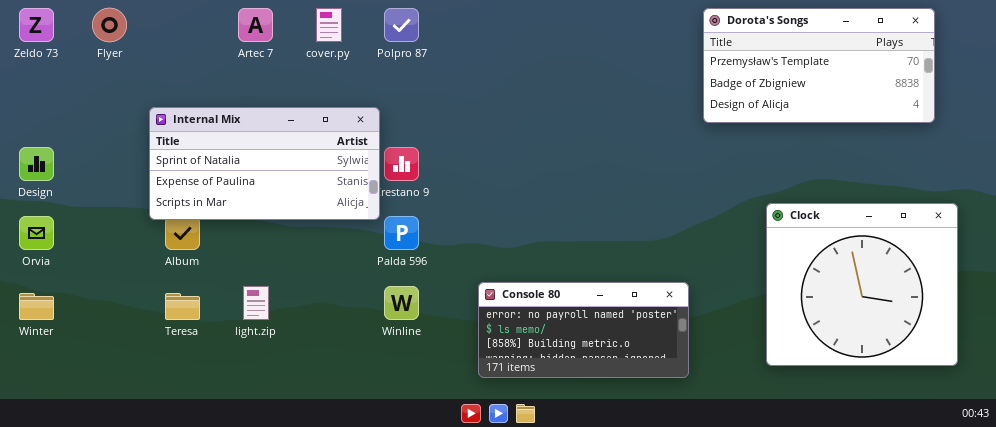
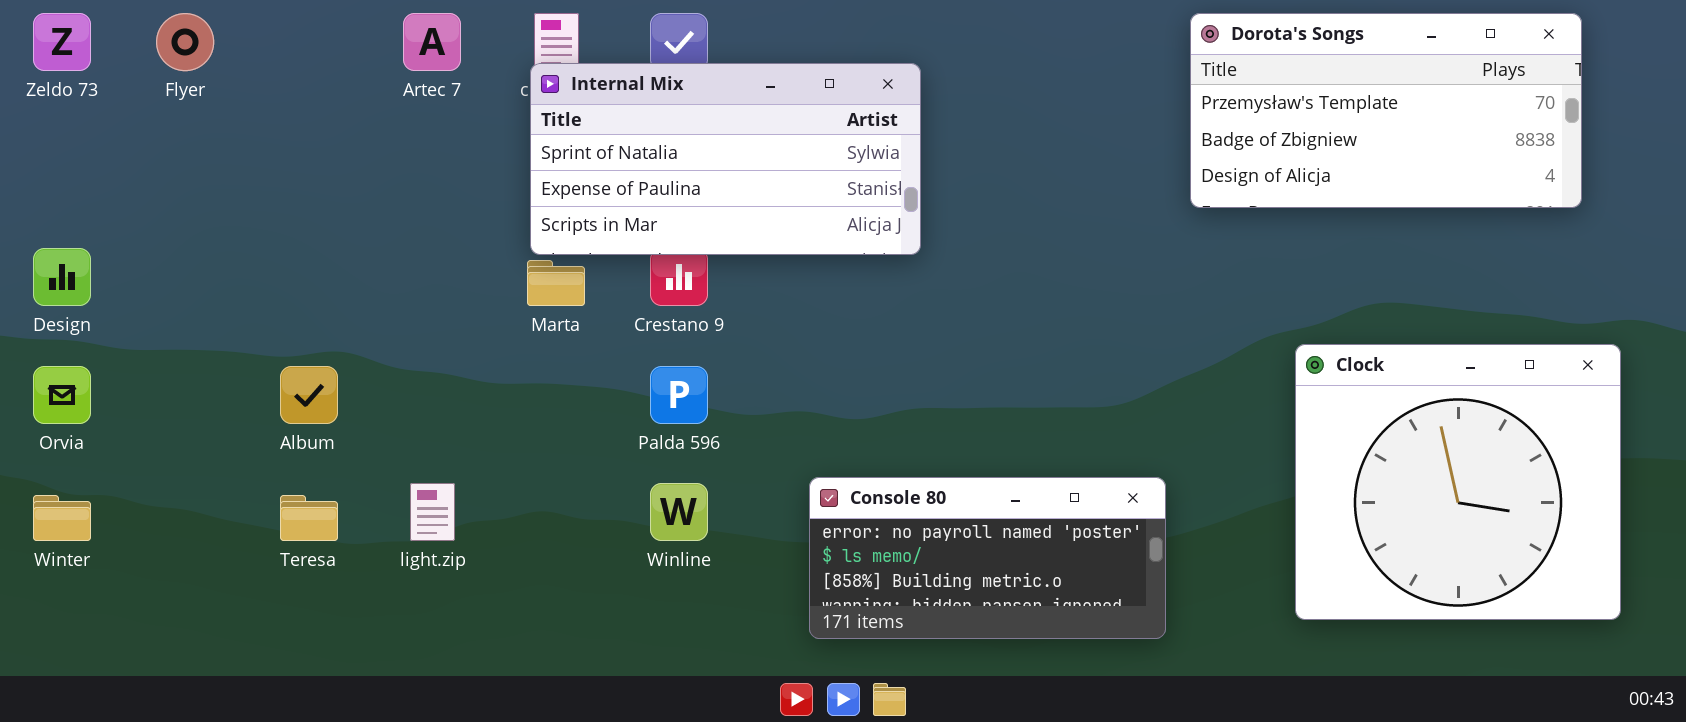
Internal Mix: [149,107,380,220] -> [530,63,921,255], moved

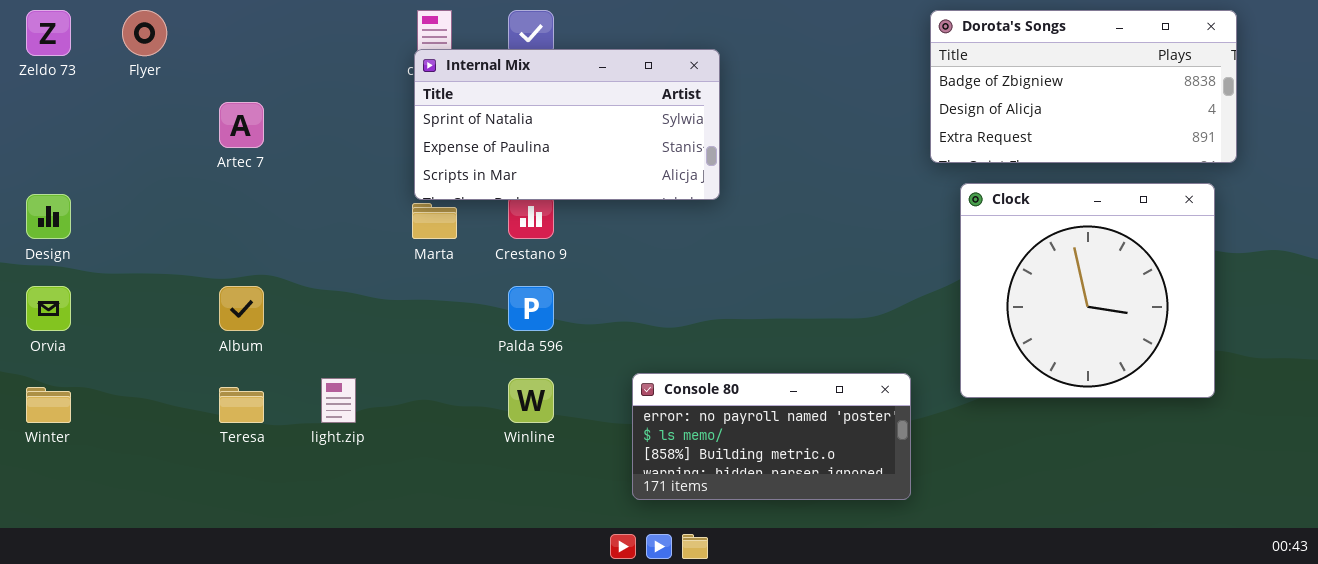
Artec 7: [403,13,461,71] -> [219,102,264,148], moved
Dorota's Songs: [1190,13,1582,208] -> [930,10,1237,163], scrolled down 1 row
Clock: [1295,344,1621,620] -> [960,183,1215,398], moved

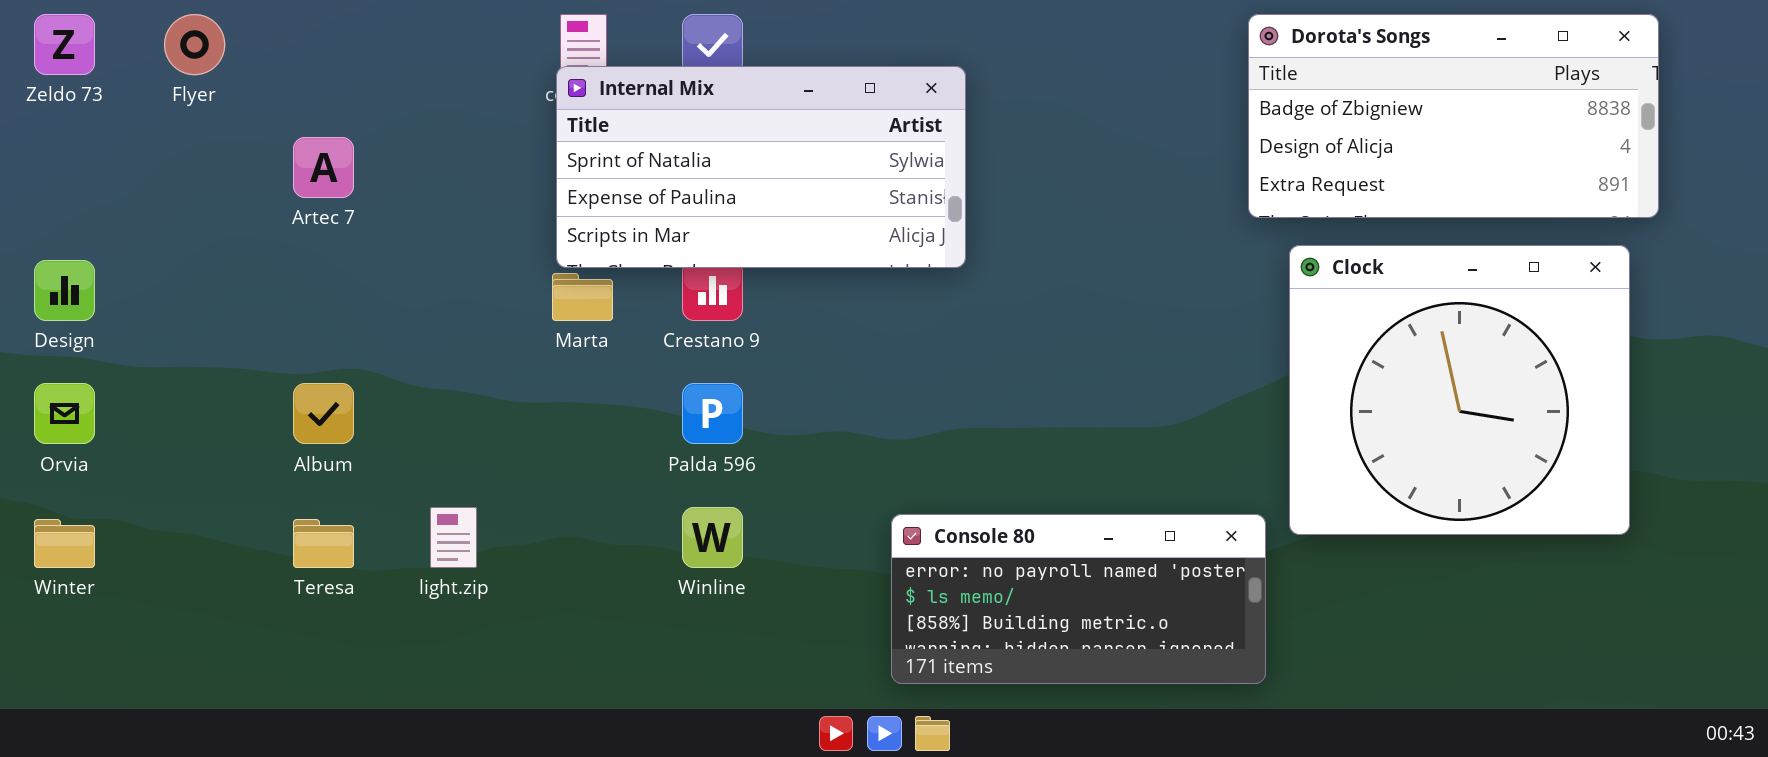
Console 80: [632,373,911,500] -> [891,514,1266,684], moved

